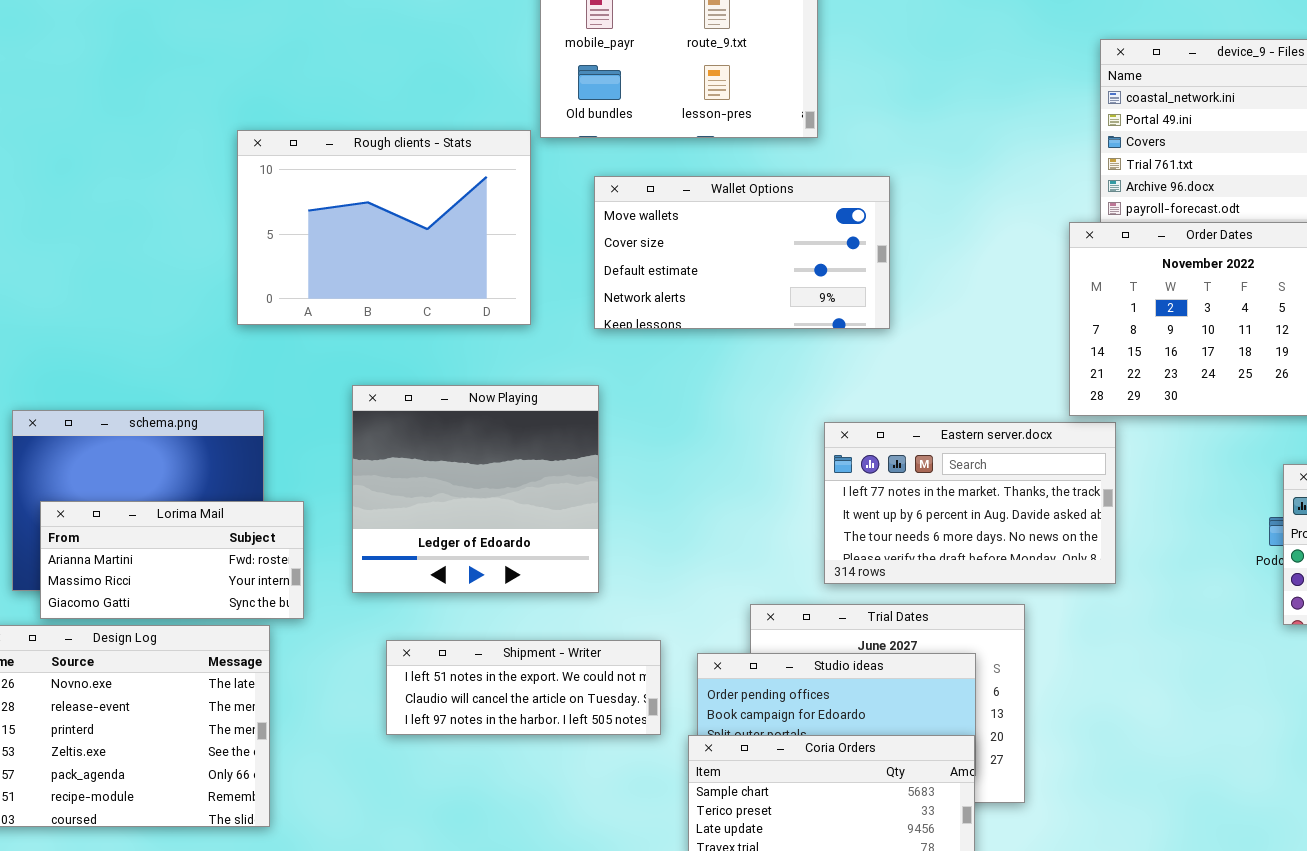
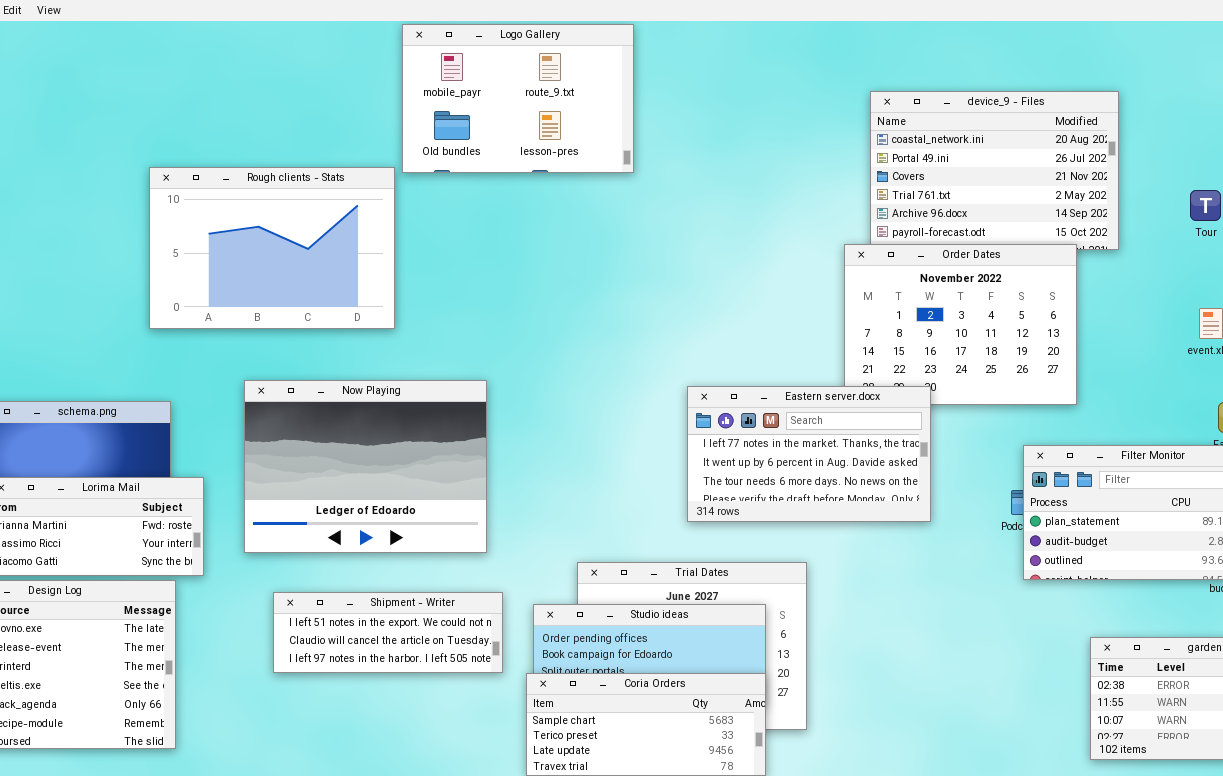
Wallet Options: [594,176,890,329] -> none, closed
Now Playing: [352,385,599,593] -> [244,380,487,553], resized
Eastern server.docx: [824,422,1116,584] -> [687,386,931,522], moved

